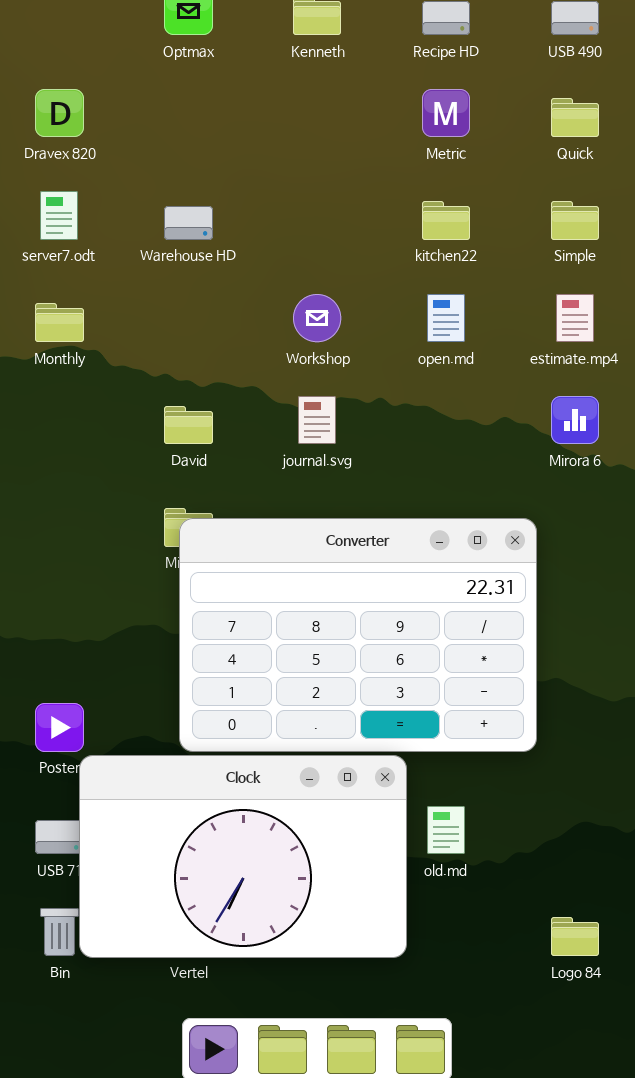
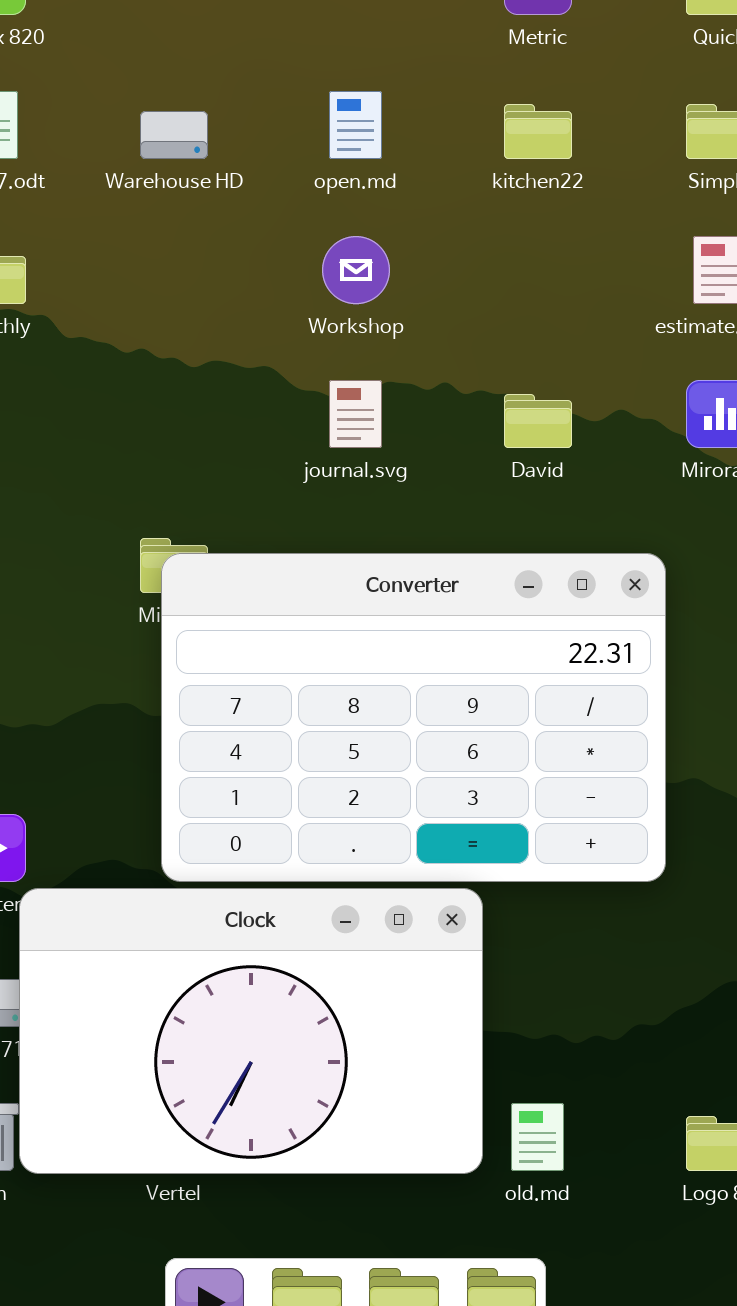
open.md: [427,294,465,342] -> [329,91,382,159], moved
David: [164,406,213,444] -> [504,394,572,448], moved
old.md: [427,806,465,854] -> [511,1103,564,1171], moved

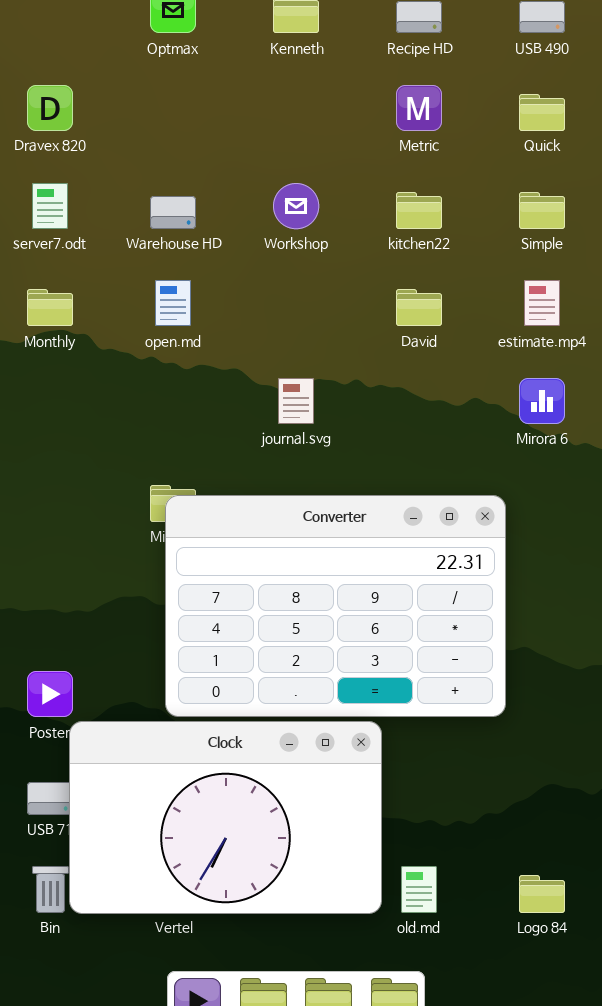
open.md: [329,91,382,159] -> [155,280,191,326], moved
Workshop: [322,236,390,304] -> [273,183,319,229], moved
David: [504,394,572,448] -> [396,289,442,326], moved

